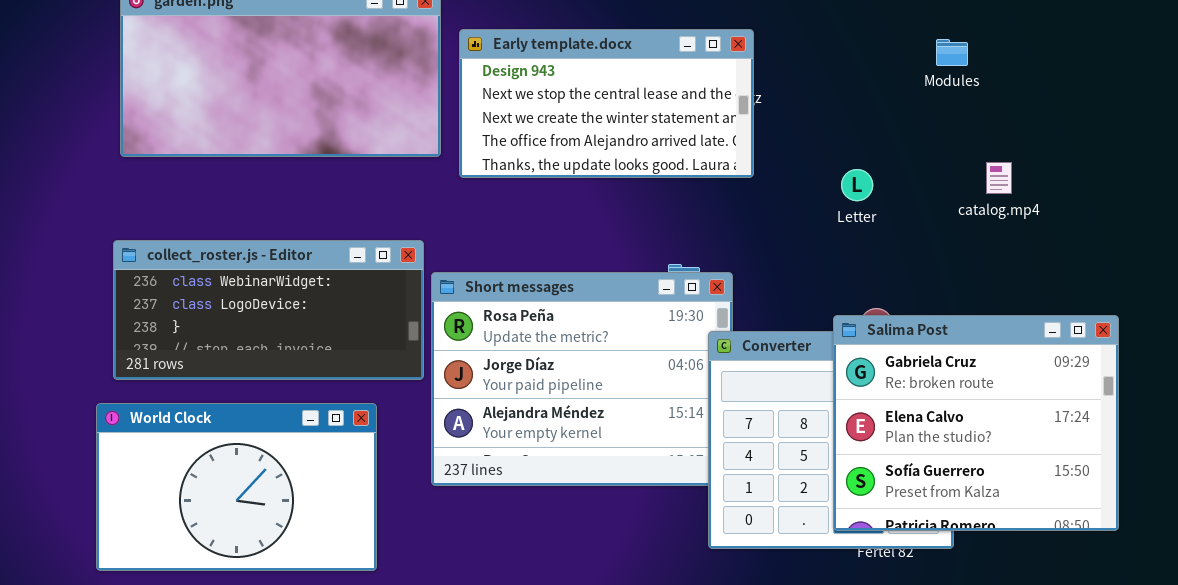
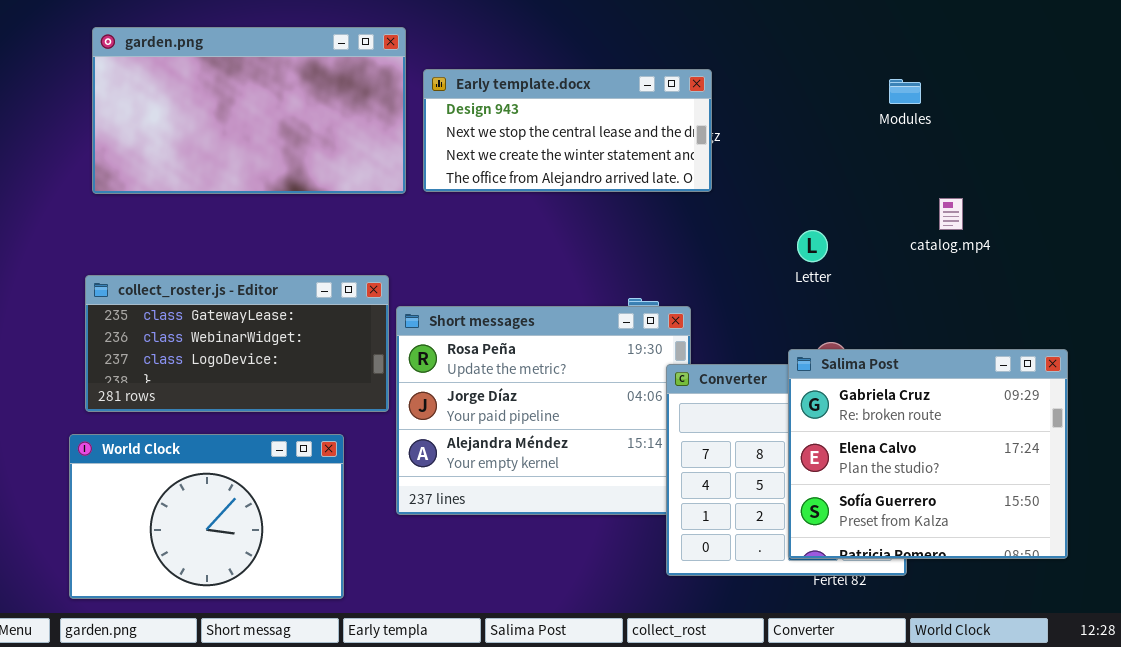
Early template.docx: [459,29,754,178] -> [423,69,712,192], resized
Letter: [841,169,873,201] -> [797,230,828,262], moved
collect_roster.js - Editor: [113,240,424,380] -> [85,275,389,412], scrolled up 1 row

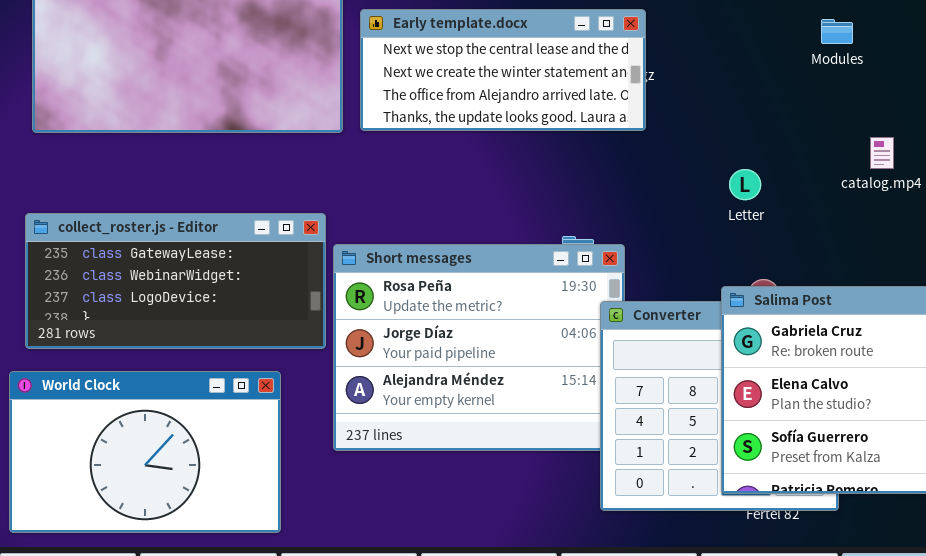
Early template.docx: [423,69,712,192] -> [360,9,646,131], scrolled down 1 row

